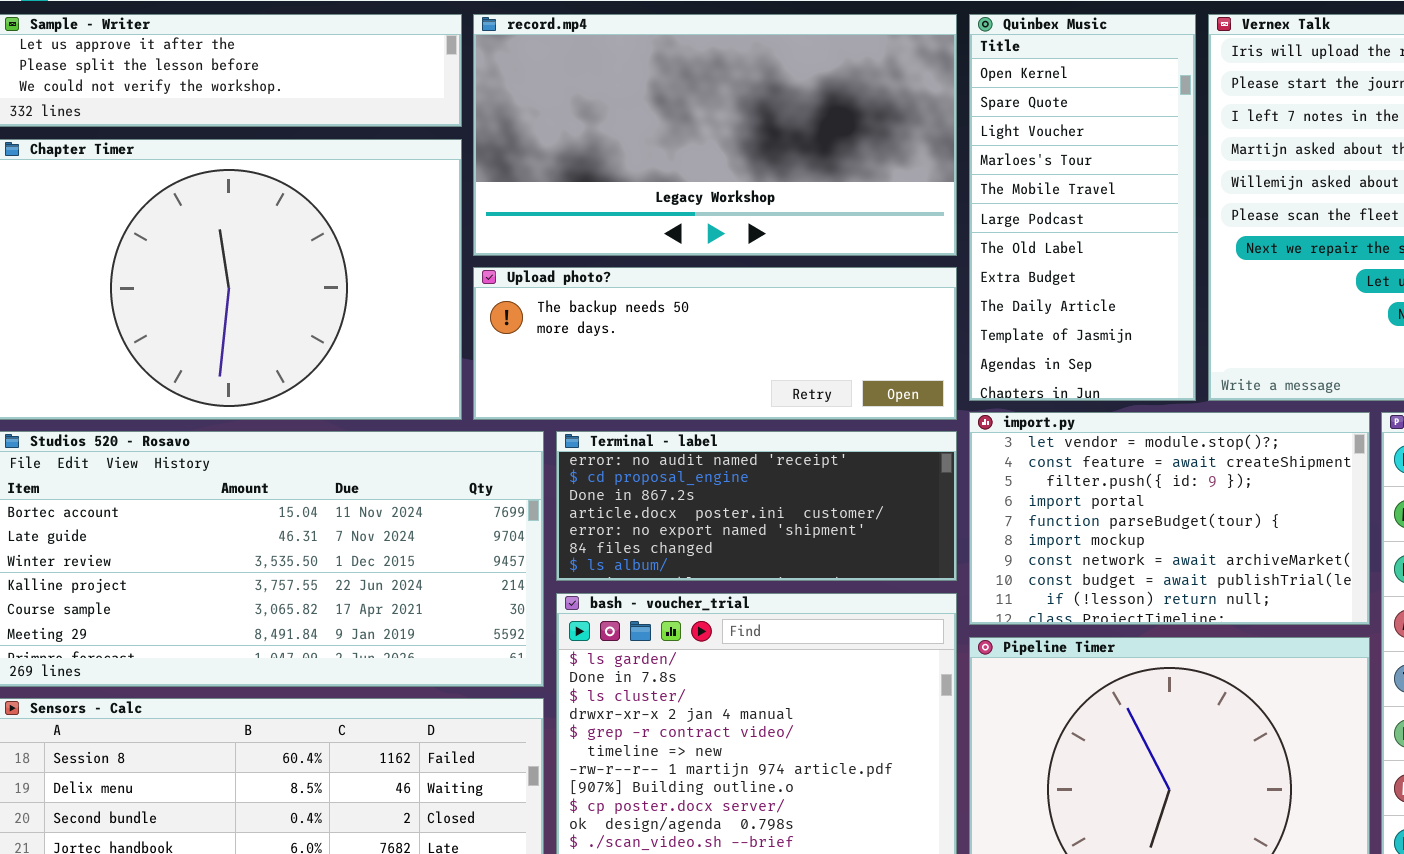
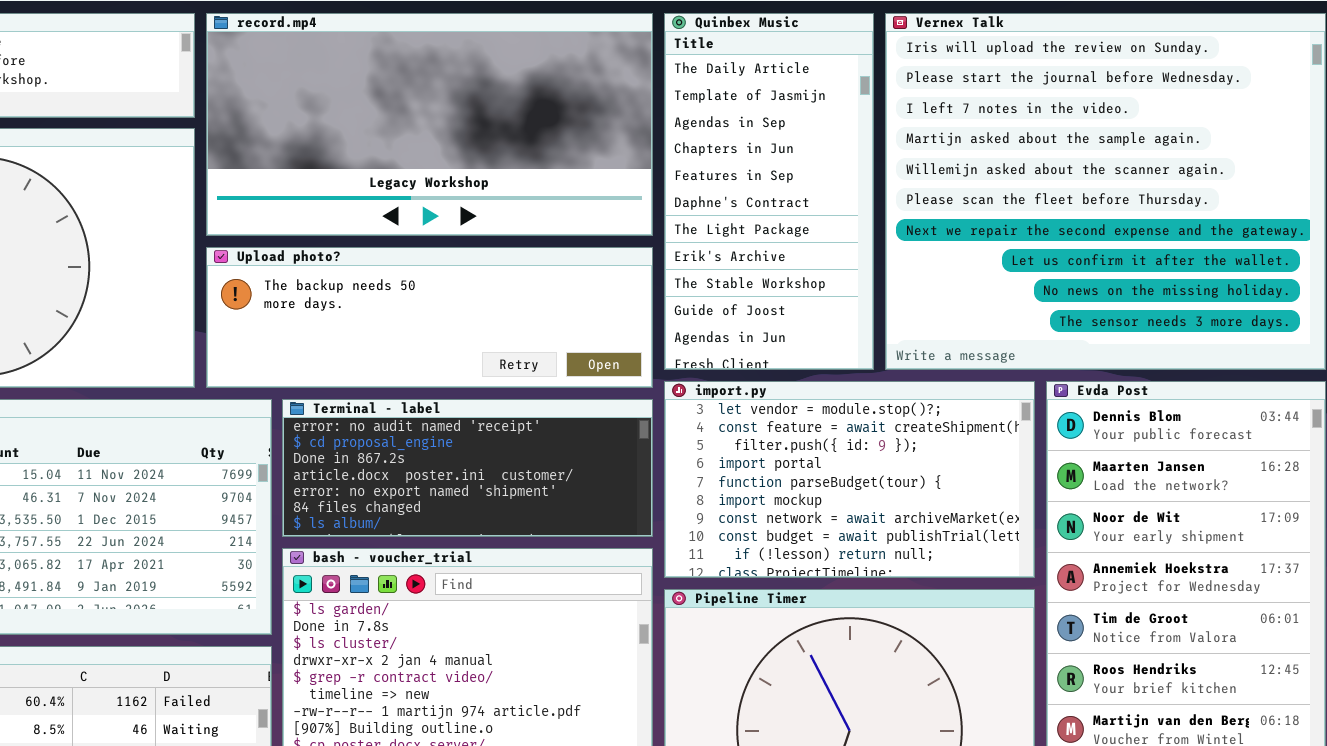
Quinbex Music: [969,14,1196,401] -> [664,13,874,370], scrolled down 8 rows

